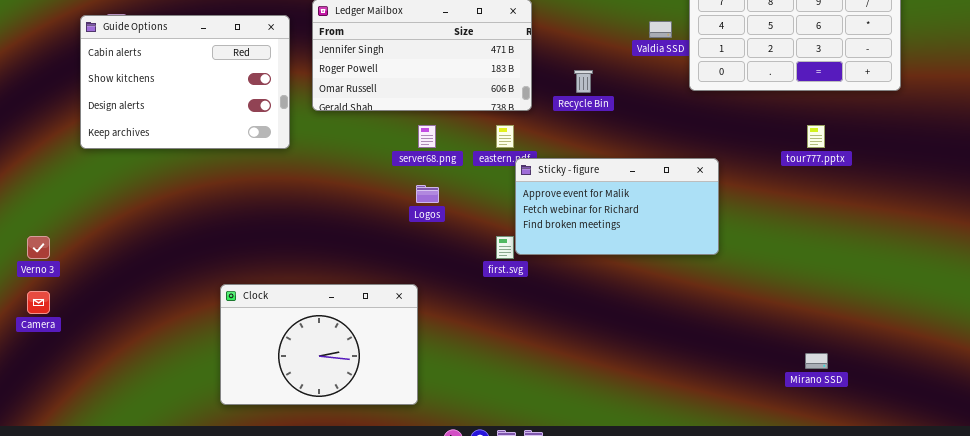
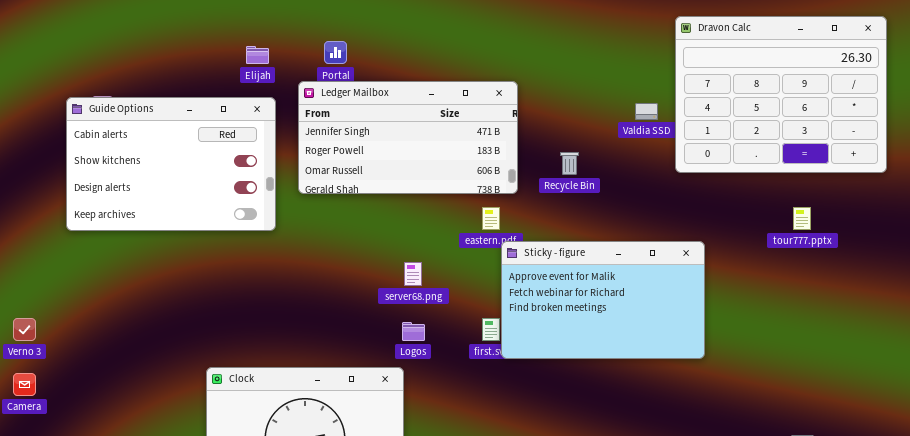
server68.png: [418,125,436,148] -> [404,262,422,286], moved
Sticky - figure: [515,158,719,255] -> [501,241,705,359], resized
Logos: [416,185,439,203] -> [402,322,425,341], moved

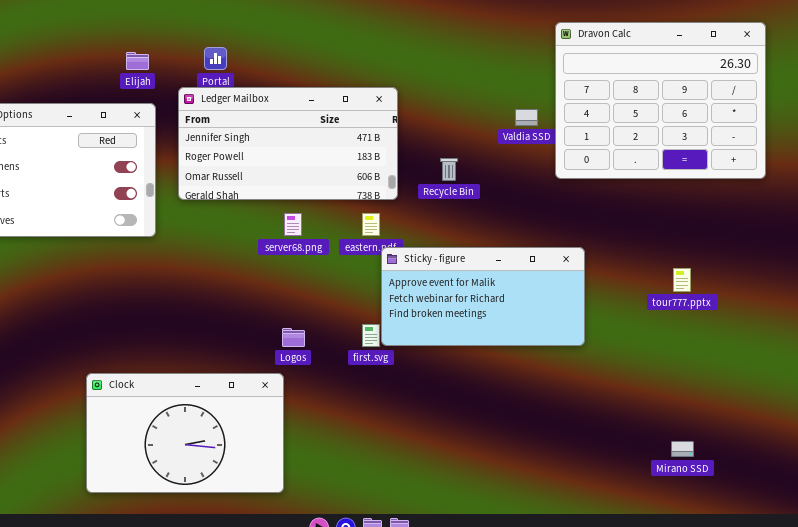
tour777.pptx: [793,207,811,230] -> [673,268,691,292], moved
Sticky - figure: [501,241,705,359] -> [381,247,585,346], resized
server68.png: [404,262,422,286] -> [284,213,302,236], moved

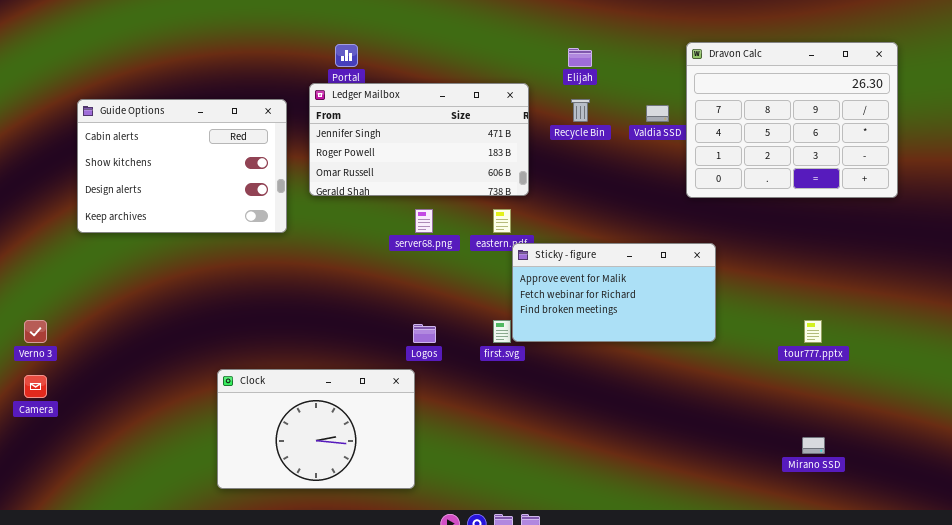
Dravon Calc: [555,22,766,179] -> [686,42,898,198], moved
Elijah: [126,52,149,70] -> [568,48,592,67], moved
Recycle Bin: [440,158,458,181] -> [571,99,590,122], moved
tour777.pptx: [673,268,691,292] -> [804,320,822,343], moved

